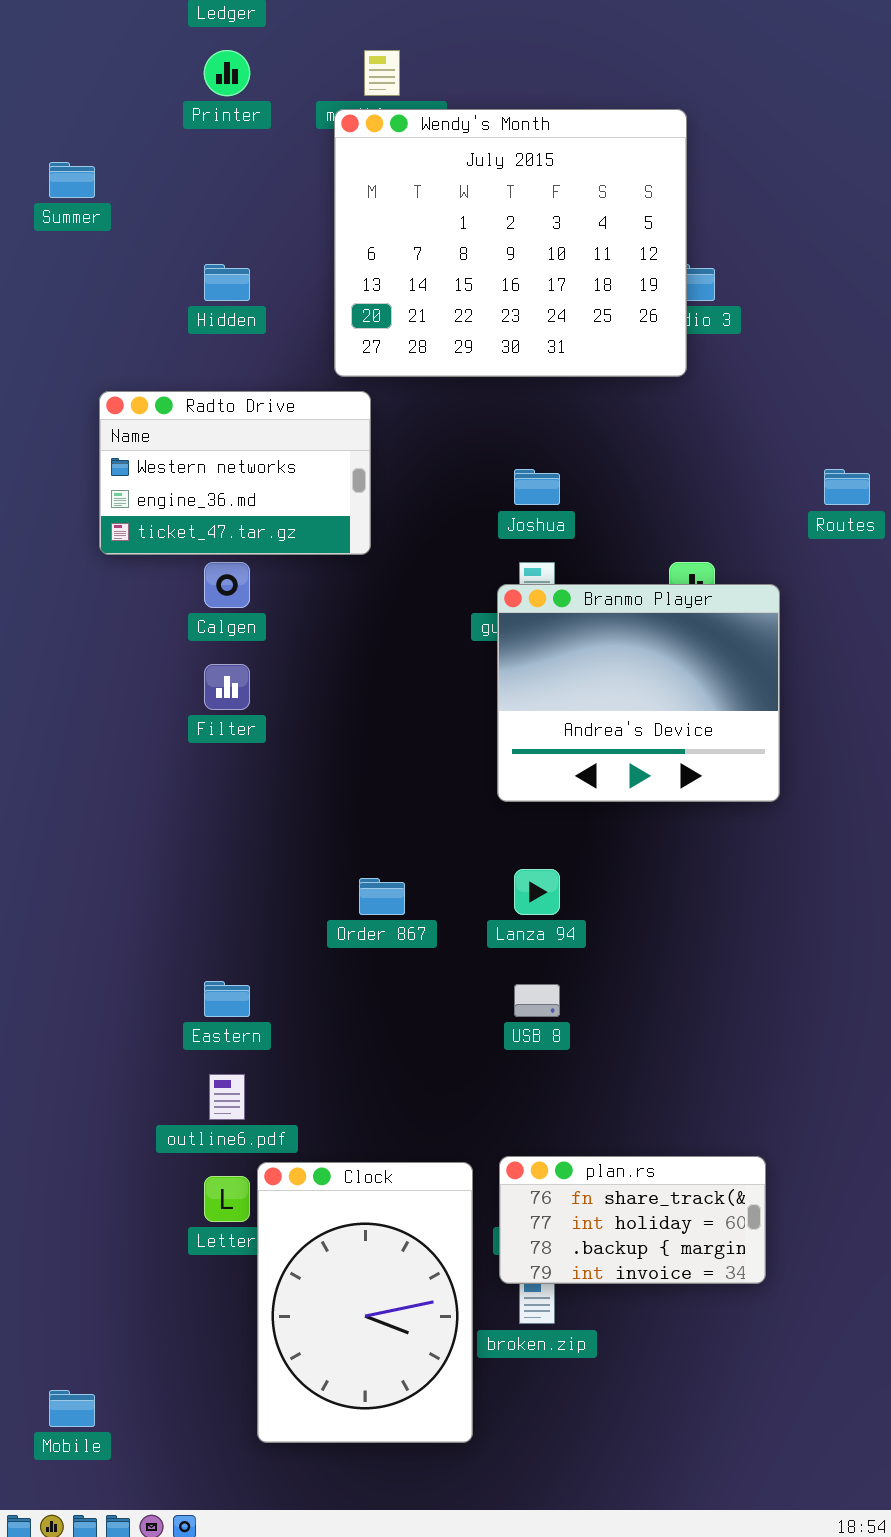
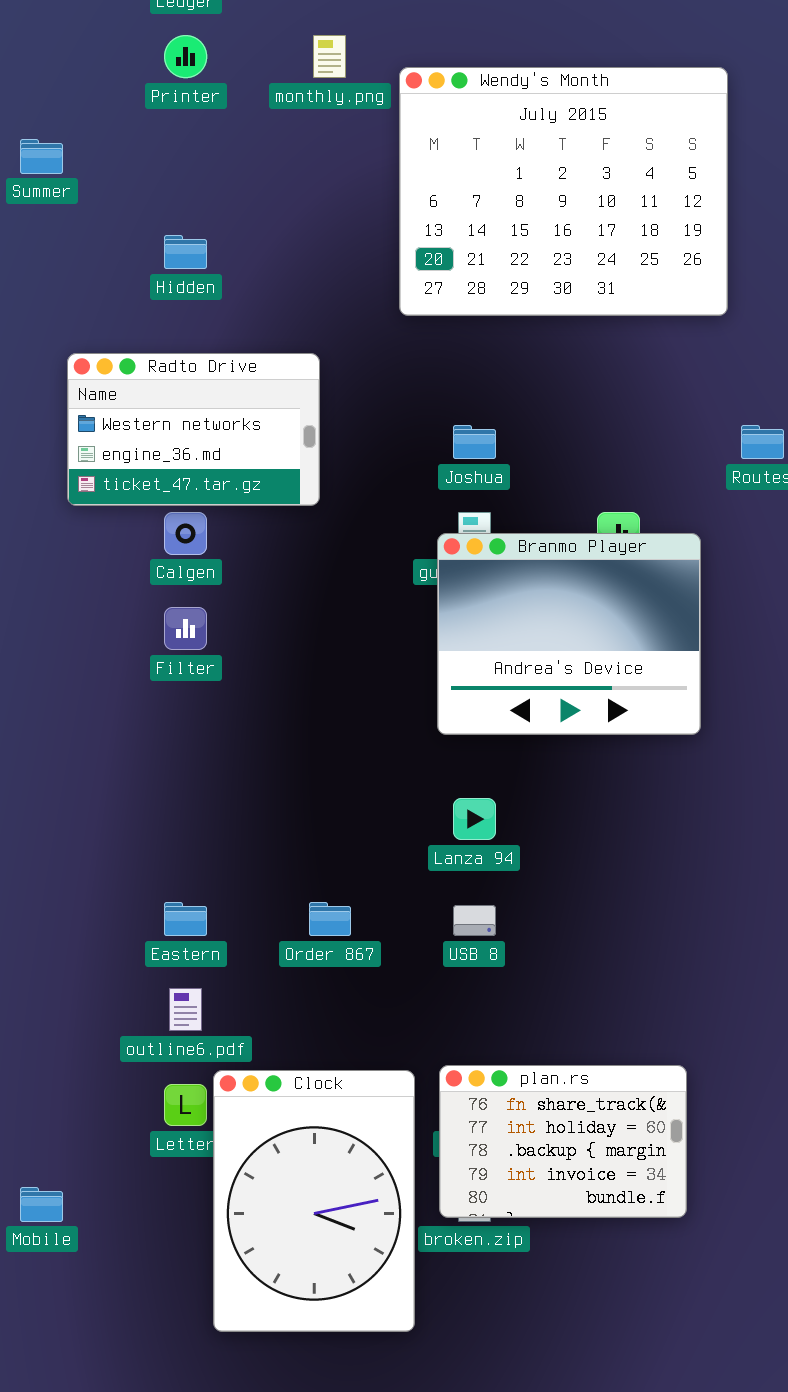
Wendy's Month: [334,109,687,377] -> [399,67,728,316], moved
Order 867: [359,878,405,915] -> [309,902,351,936], moved
plan.rs: [499,1156,766,1284] -> [439,1065,687,1218], resized
Mobile: [49,1390,95,1427] -> [20,1187,63,1222], moved

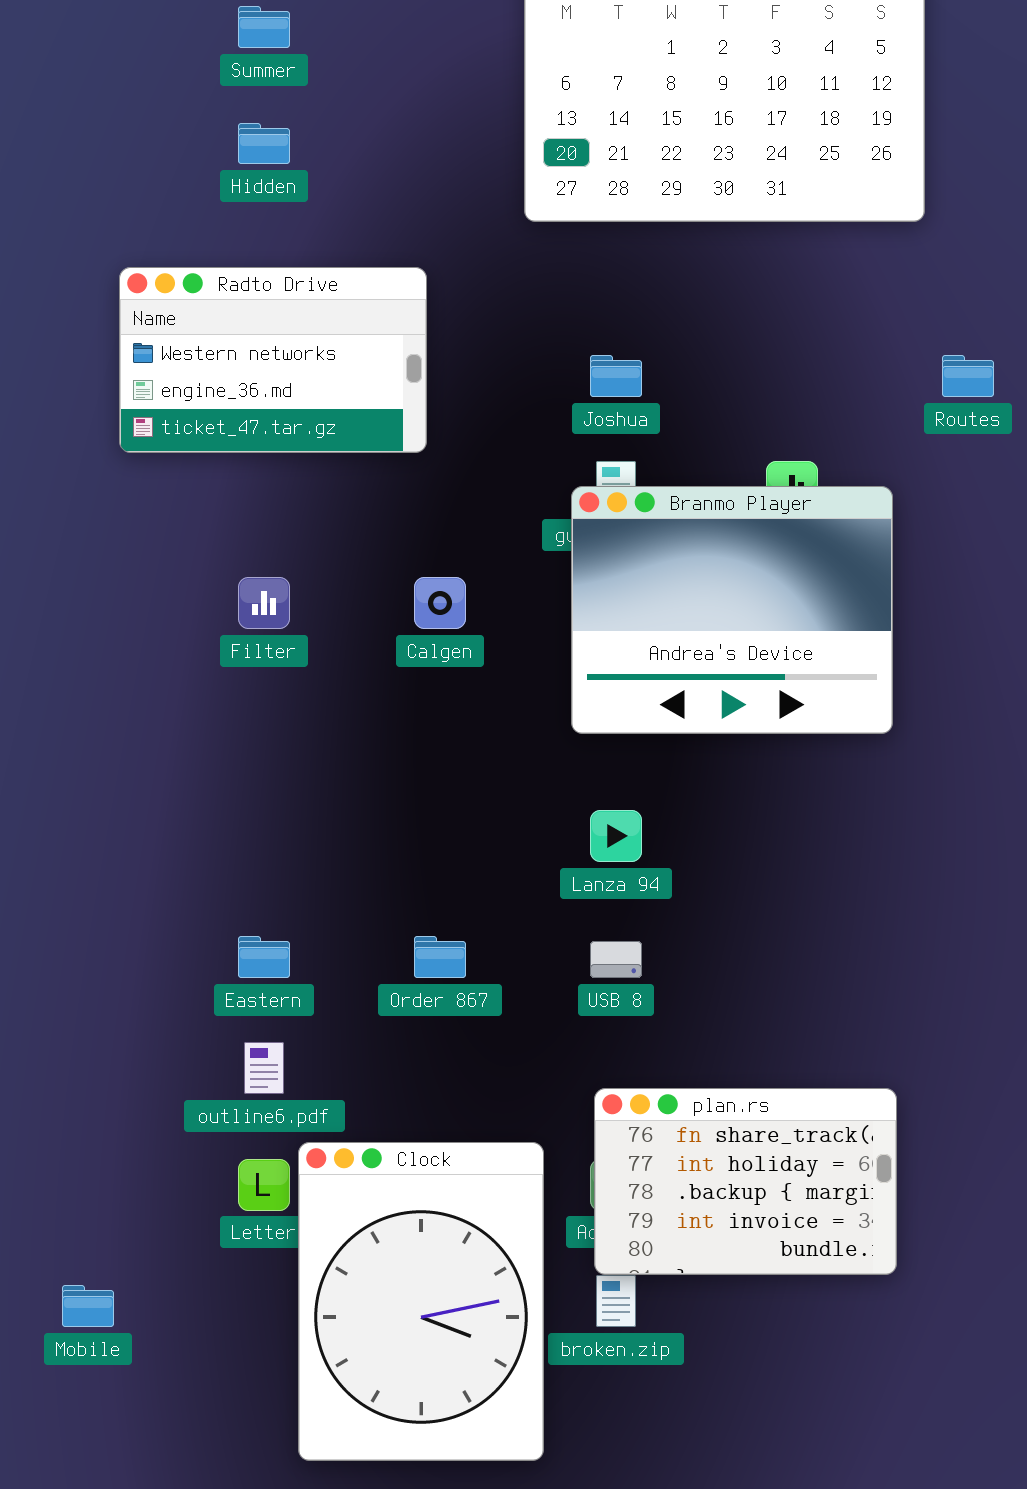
Summer: [20,139,63,174] -> [238,6,290,48], moved
Calgen: [164,512,207,555] -> [414,577,466,629], moved
plan.rs: [439,1065,687,1218] -> [594,1088,897,1275], moved

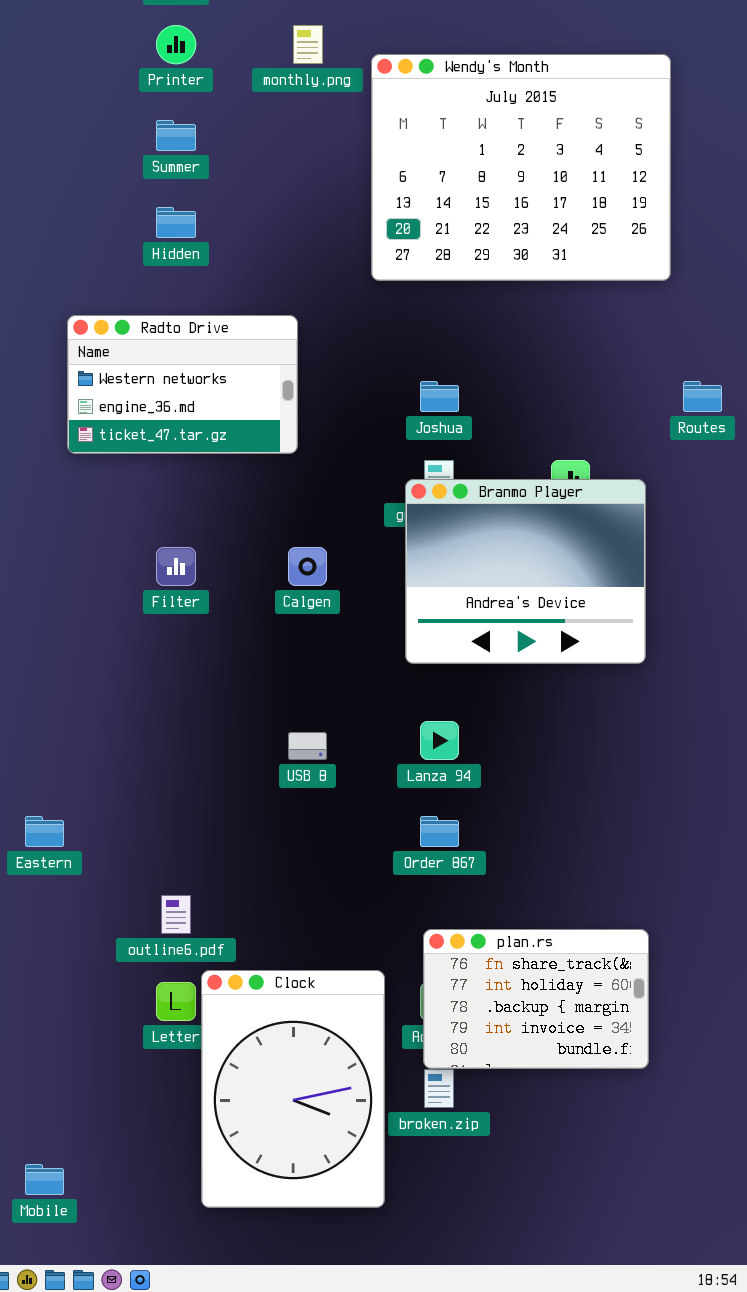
Eastern: [238,936,290,978] -> [25,816,64,847], moved
Order 867: [414,936,466,978] -> [420,816,459,847], moved
USB 8: [590,941,642,978] -> [288,732,327,760], moved
Mobile: [62,1285,114,1327] -> [25,1164,64,1195], moved

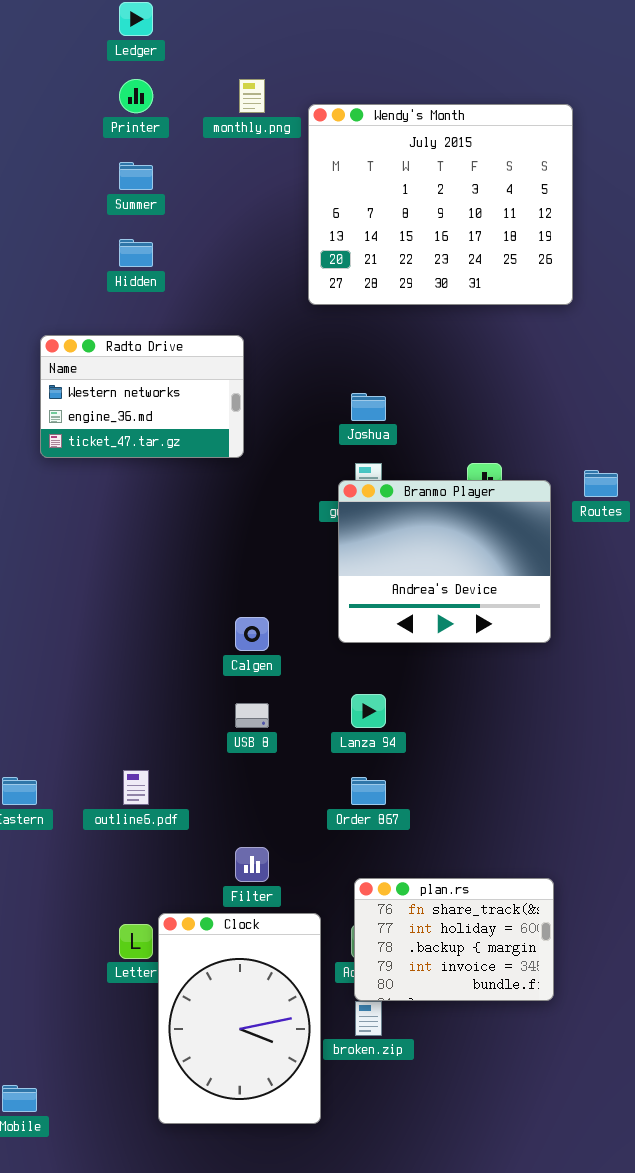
Routes: [683,381,722,412] -> [584,470,618,497], moved
Filter: [156,547,196,586] -> [235,847,269,882], moved
Calgen: [288,547,327,586] -> [235,617,269,651], moved
outline6.pdf: [161,895,191,934] -> [123,770,149,805], moved

